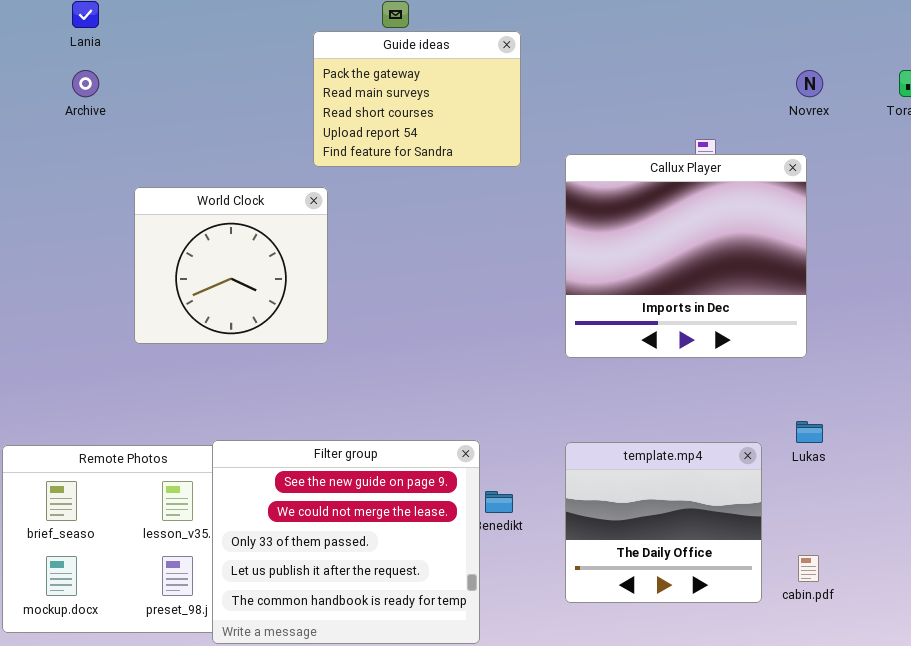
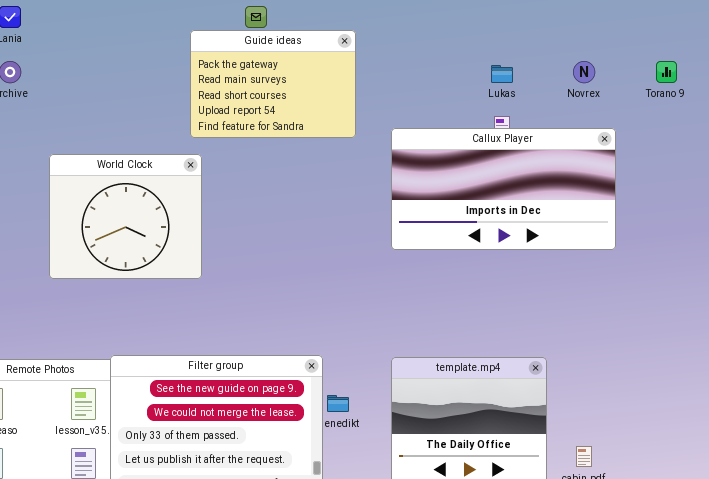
Callux Player: [565,154,807,358] -> [391,128,616,250], resized
Lukas: [796,421,823,443] -> [491,65,513,83], moved

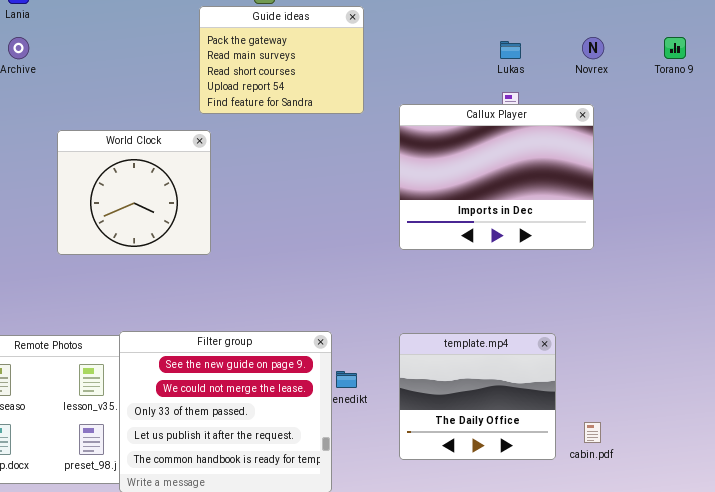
Callux Player: [391,128,616,250] -> [399,104,594,250], resized

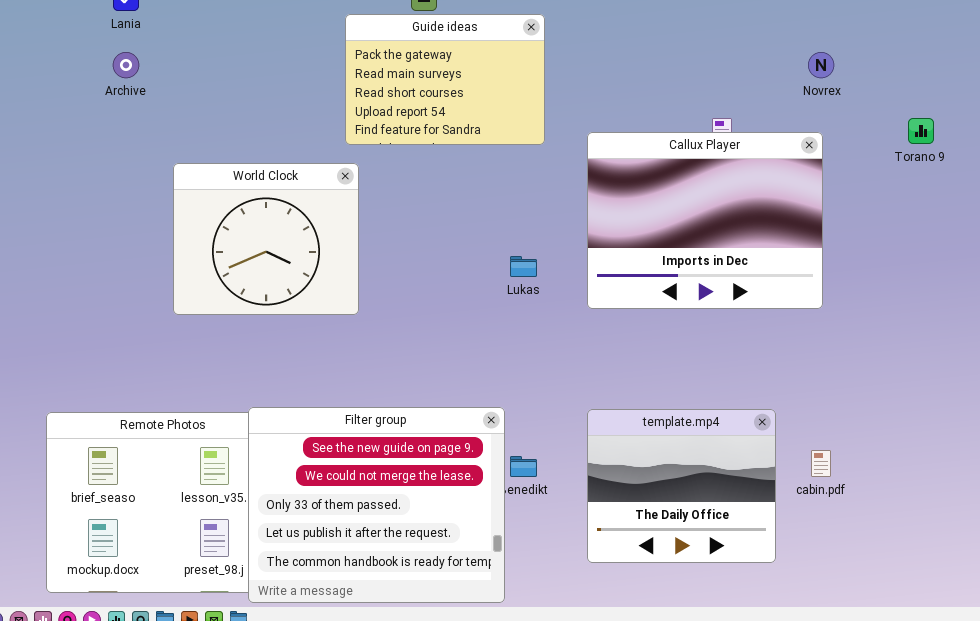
Torano 9: [664,37,686,59] -> [908,118,934,144], moved
Lukas: [500,41,521,59] -> [510,256,537,277], moved
cabin.pdf: [584,422,601,443] -> [811,450,831,477], moved

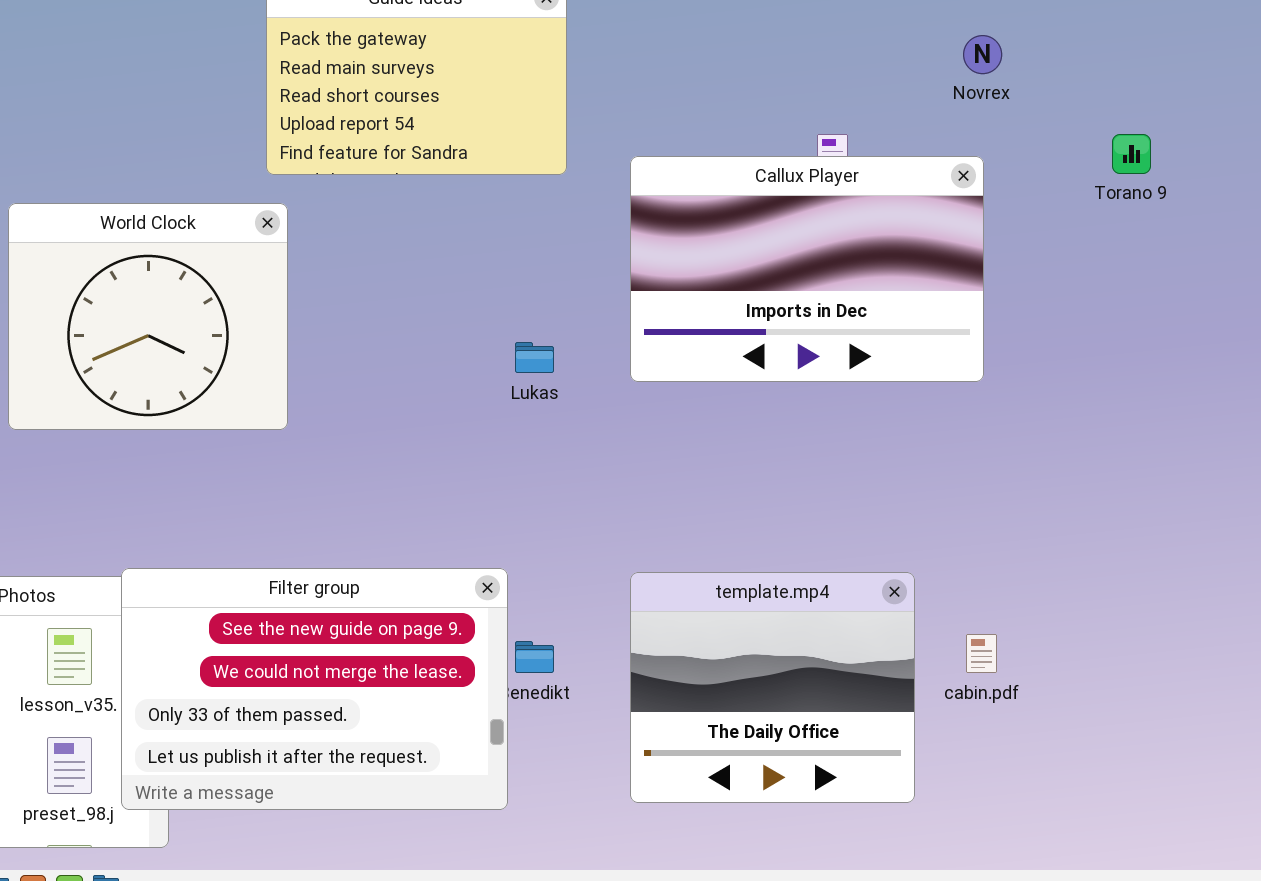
Callux Player: [587,132,823,309] -> [630,156,984,382], resized
Filter group: [248,407,505,603] -> [121,568,508,810], resized

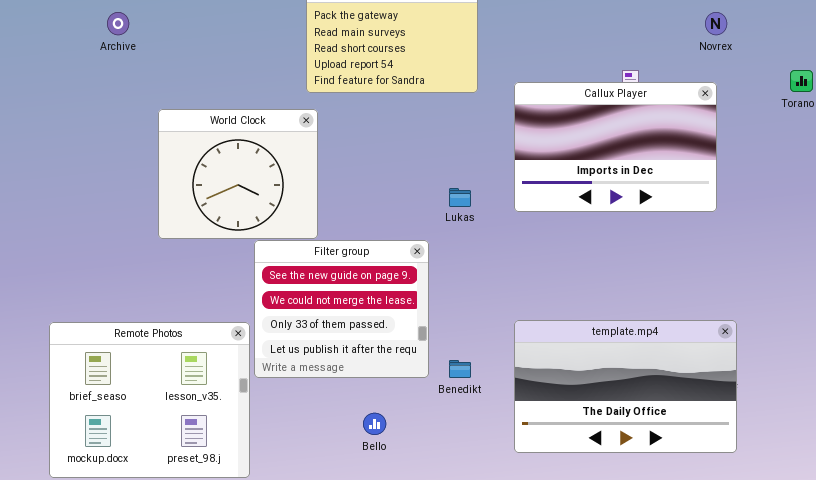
Filter group: [121,568,508,810] -> [254,240,429,378], moved, resized
template.mp4: [630,572,915,803] -> [514,320,737,453], resized

